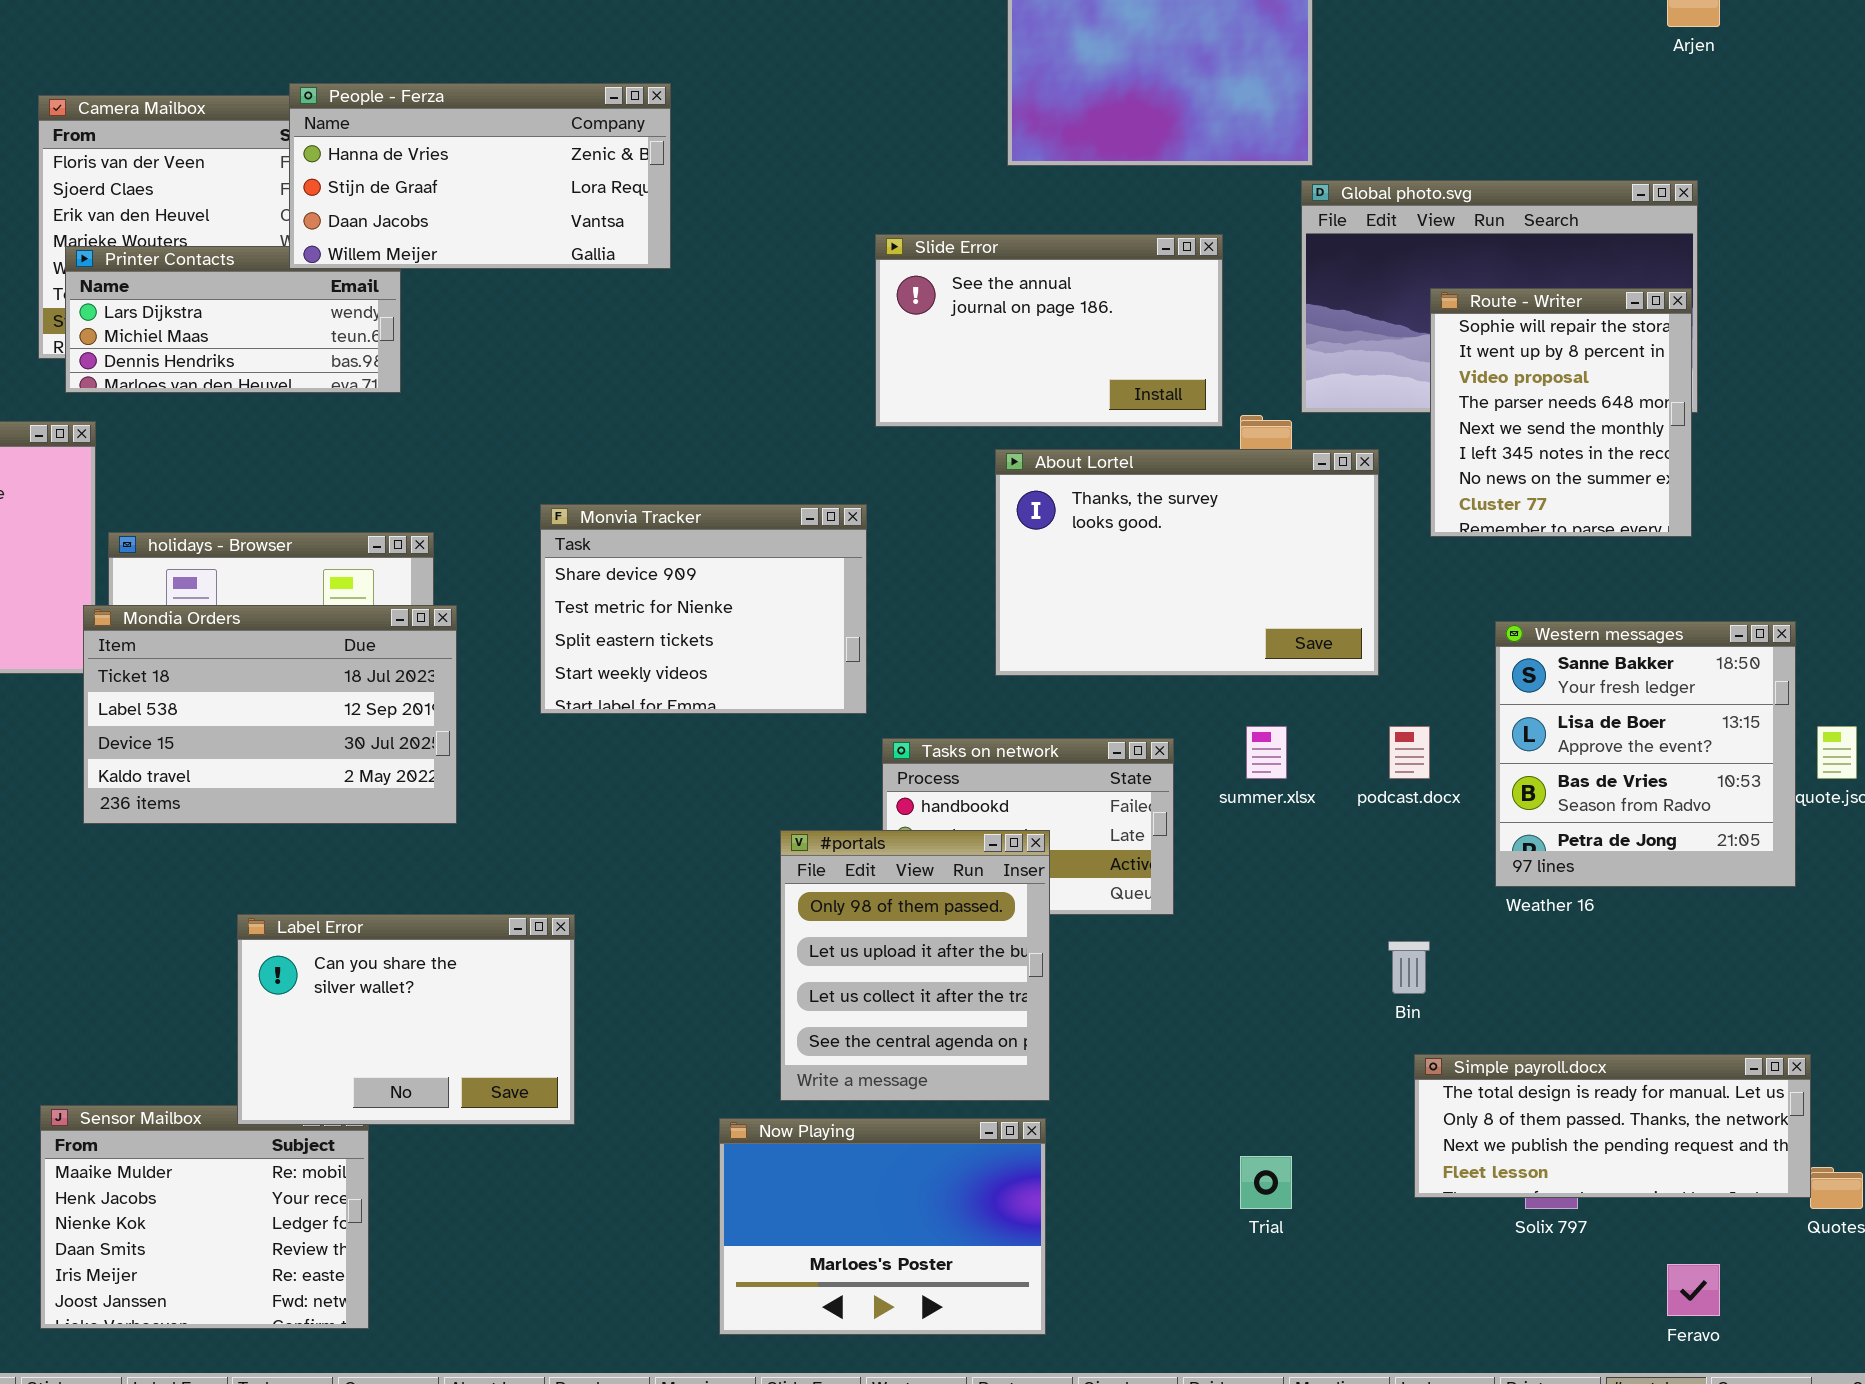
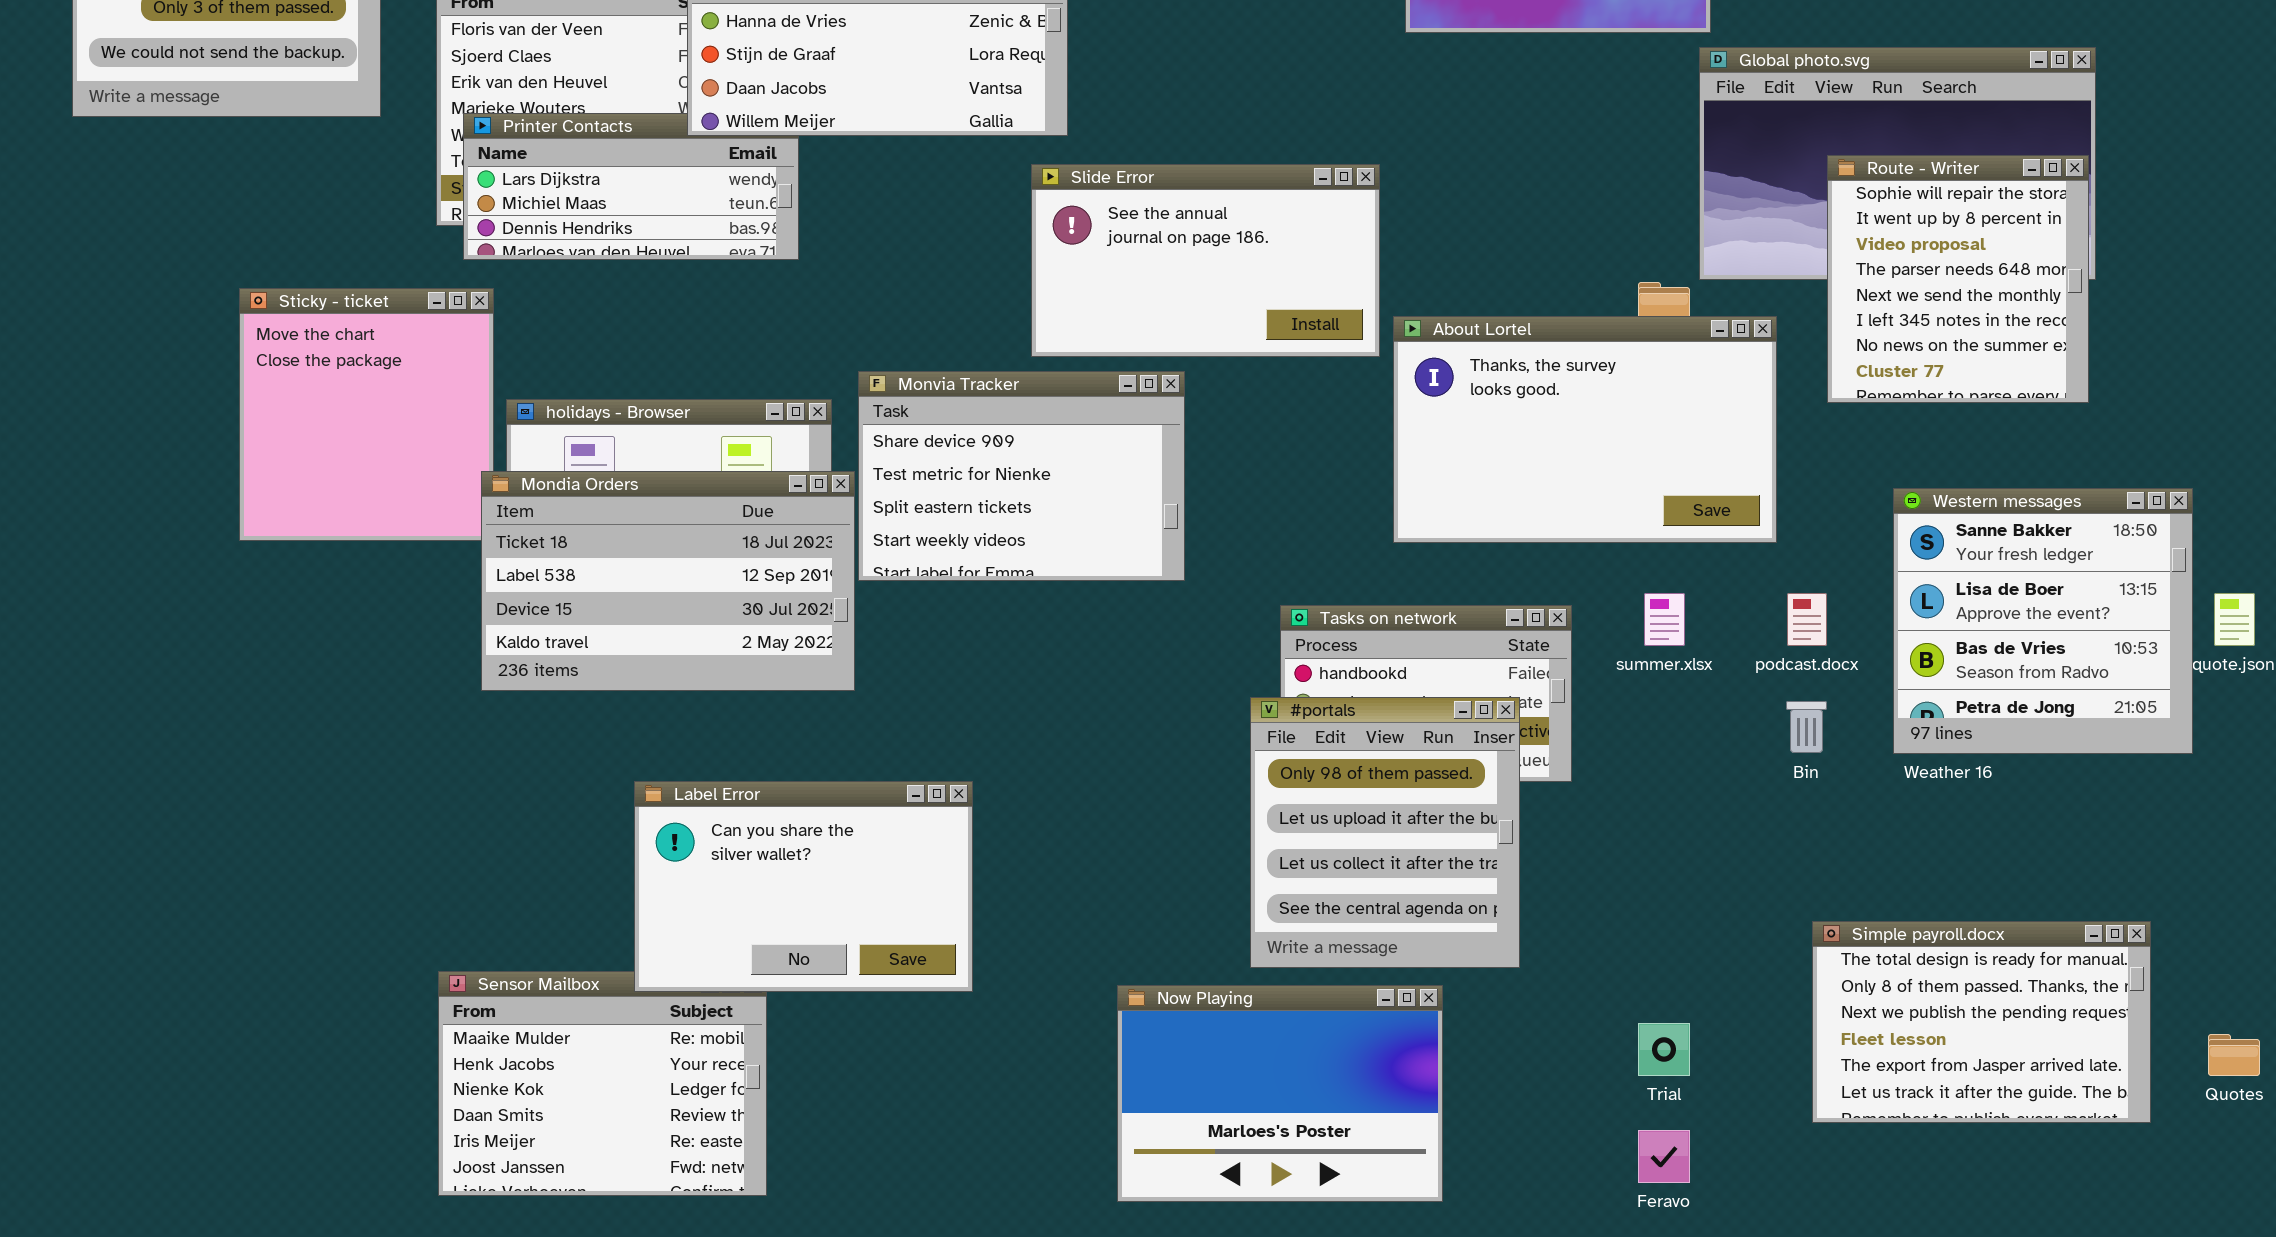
Slide Error: [875,234,1223,427] -> [1031,164,1380,357], moved
Monvia Tracker: [540,504,867,714] -> [858,371,1185,581], moved
#portals: [780,830,1050,1101] -> [1250,697,1520,968], moved
Bin: [1388,941,1430,994] -> [1786,701,1827,753], moved
Simple payroll.docx: [1414,1054,1811,1198] -> [1812,921,2151,1123], resized
Feravo: [1667,1264,1720,1316] -> [1638,1130,1690,1183], moved

